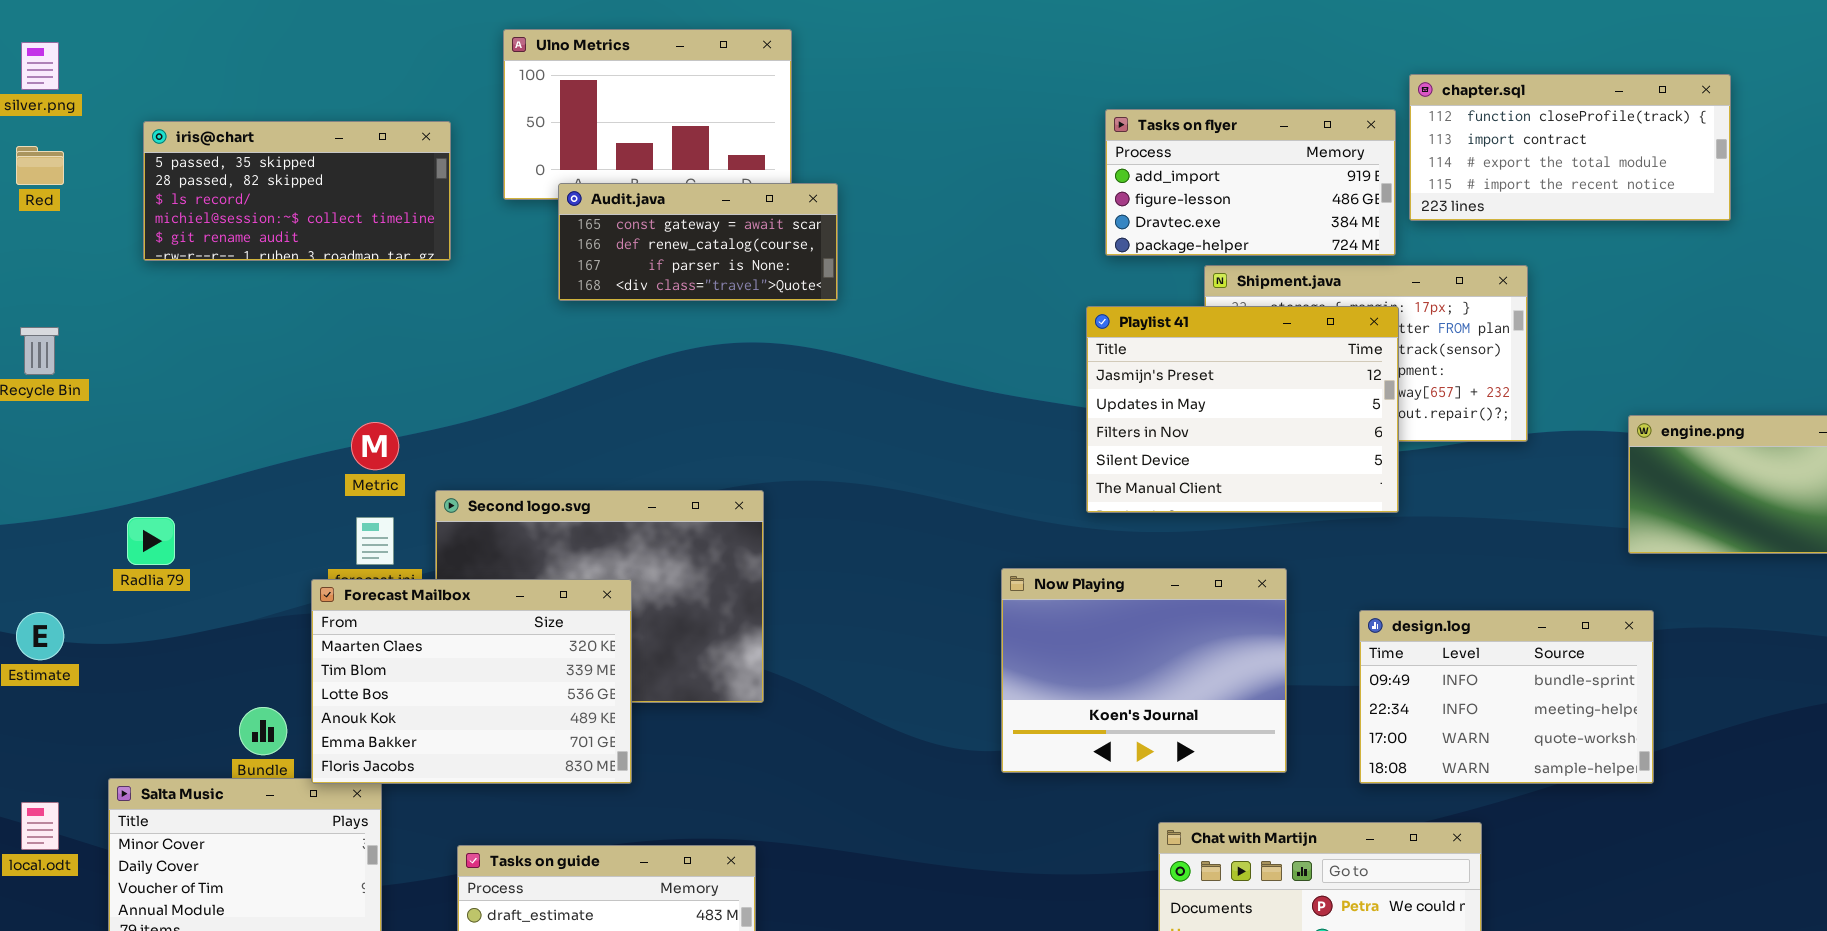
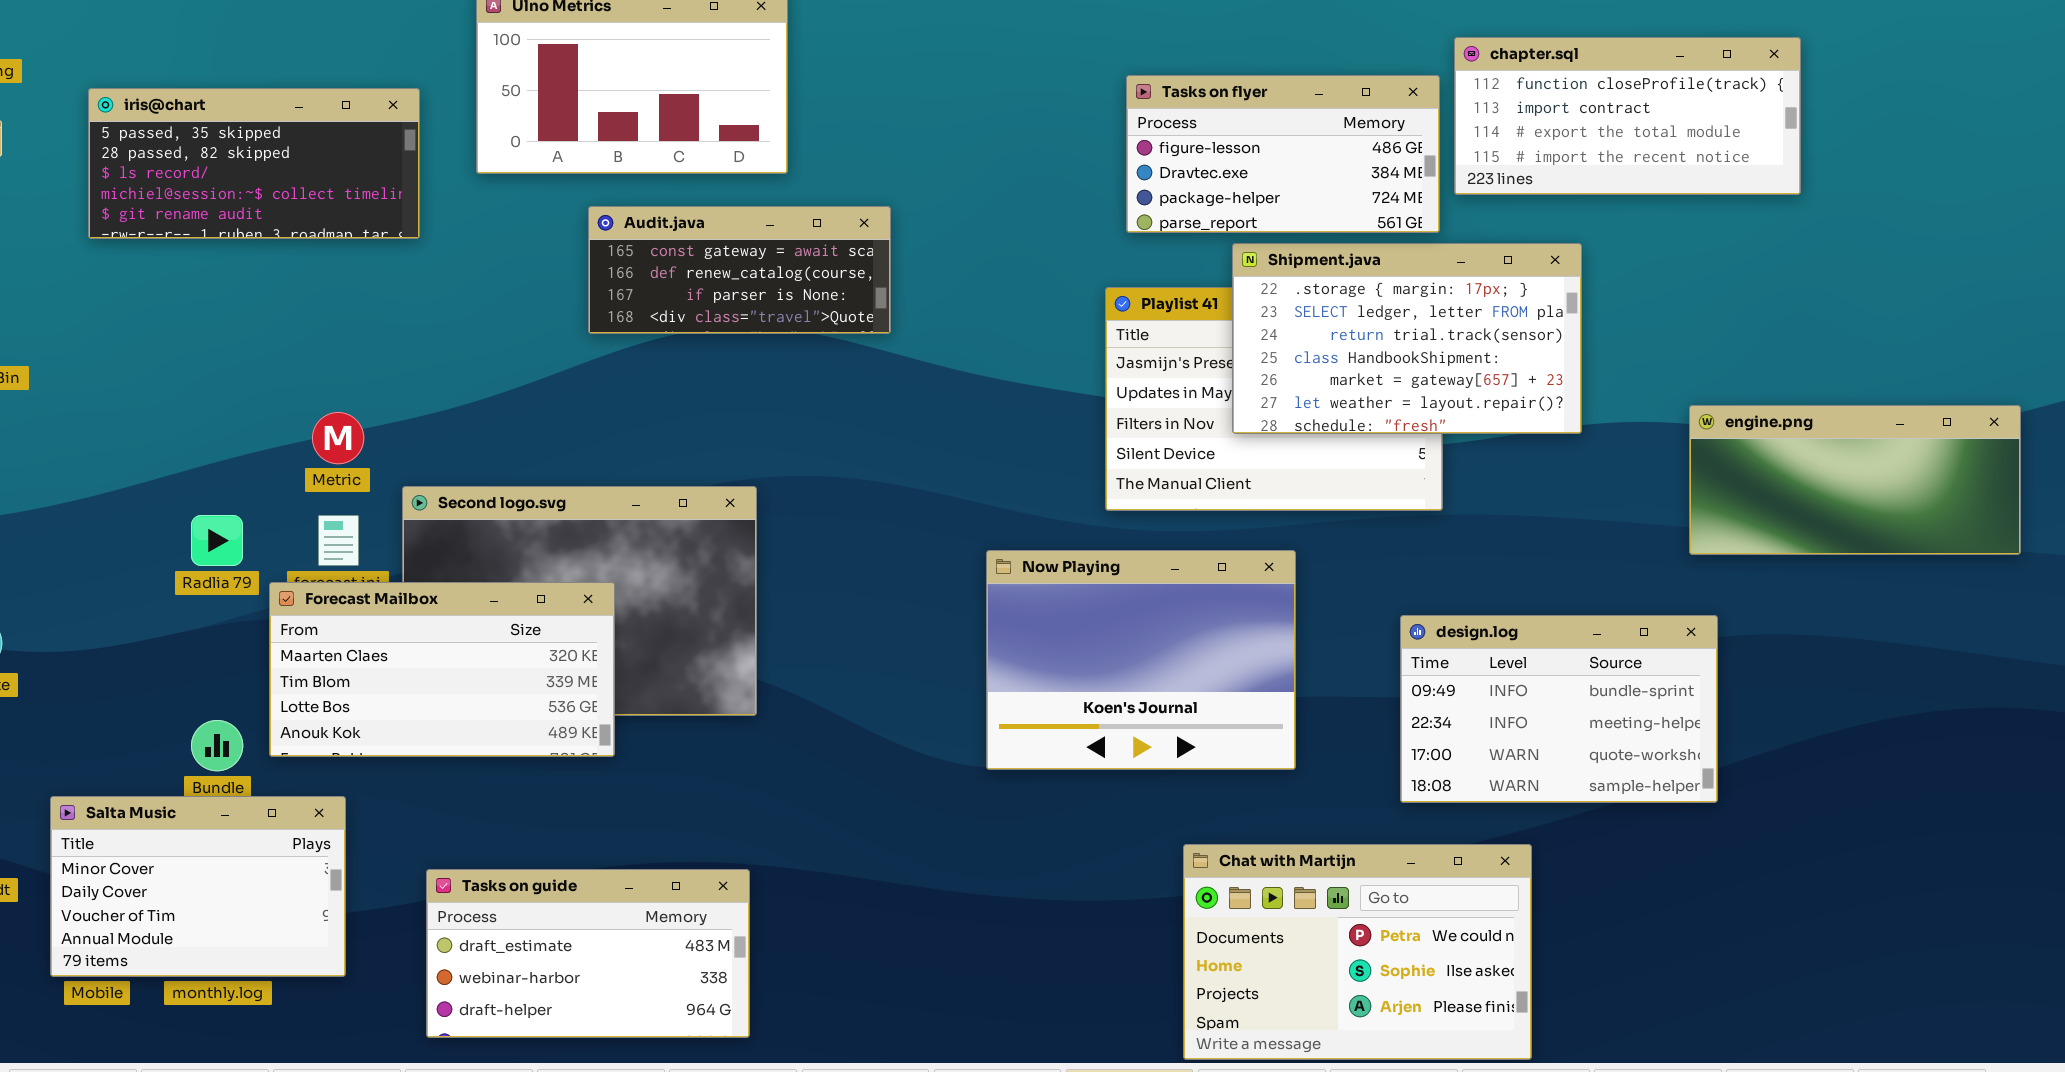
Tasks on flyer: [1105,109,1396,256] -> [1126,75,1440,233], scrolled down 1 row
Audit.java: [558,183,838,301] -> [588,206,891,334], moved
Shipment.java: [1204,265,1528,442] -> [1232,243,1582,434], raised
Radlia 79: [127,517,175,565] -> [191,515,243,566], moved
Now Playing: [1001,568,1287,773] -> [986,550,1296,770], moved
Forecast Mailbox: [311,579,632,784] -> [269,582,615,757], resized

